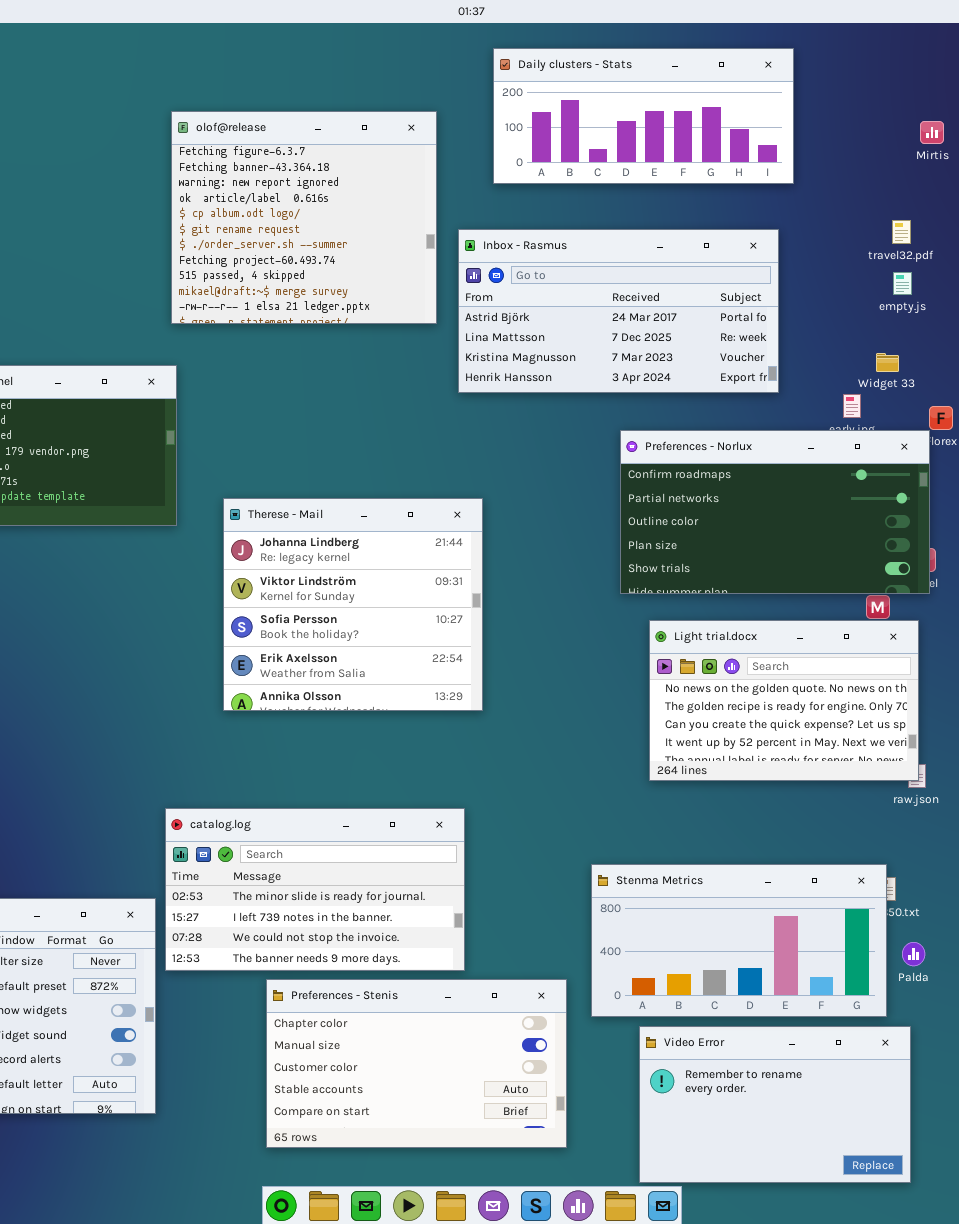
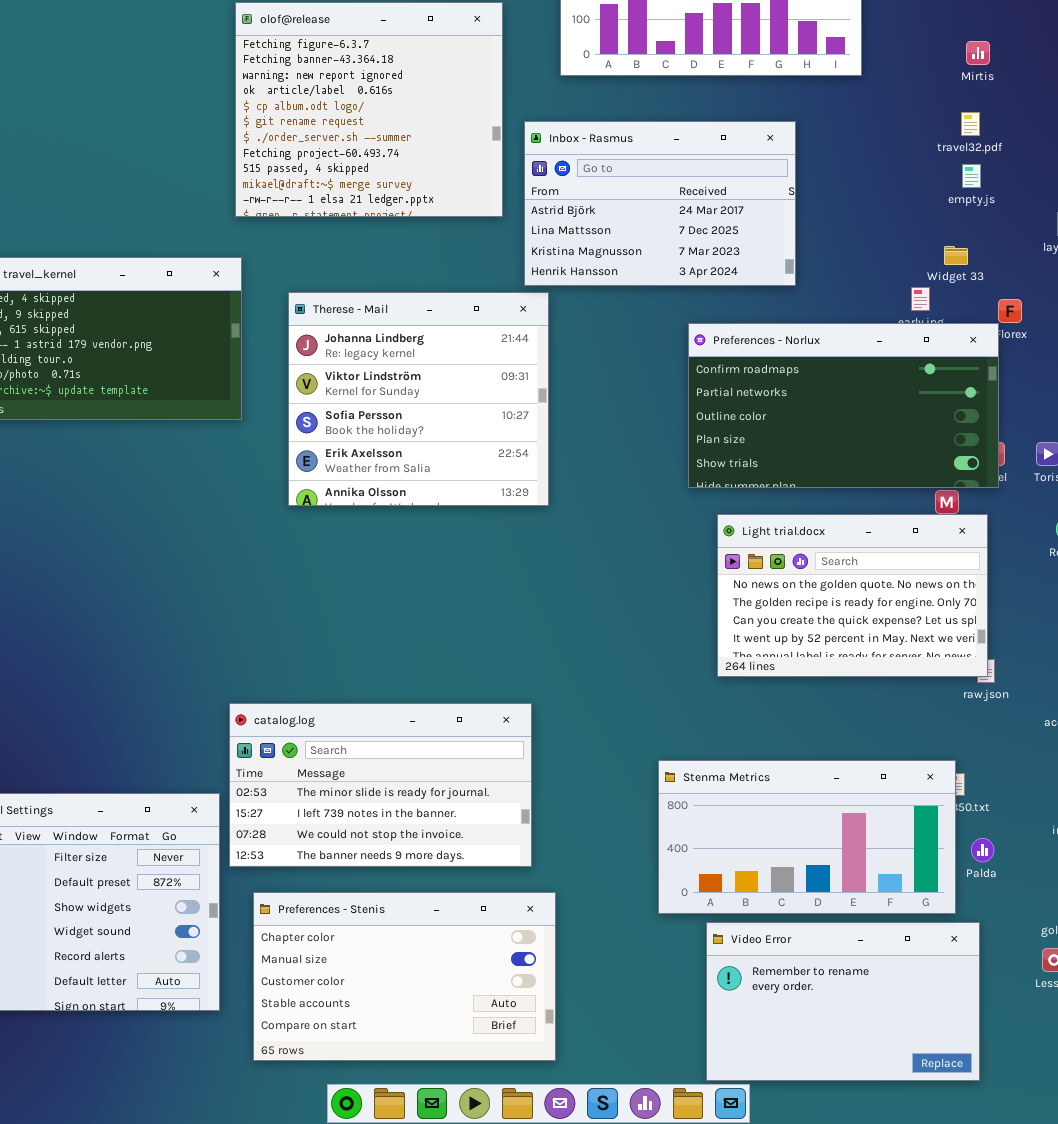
Mirtis: [920,121,944,144] -> [966,41,990,65], moved
Inbox - Rasmus: [458,229,779,393] -> [524,121,796,286], resized
Therese - Mail: [223,498,483,711] -> [288,292,549,506], moved
Preferences - Stenis: [266,979,567,1148] -> [253,892,556,1061], moved

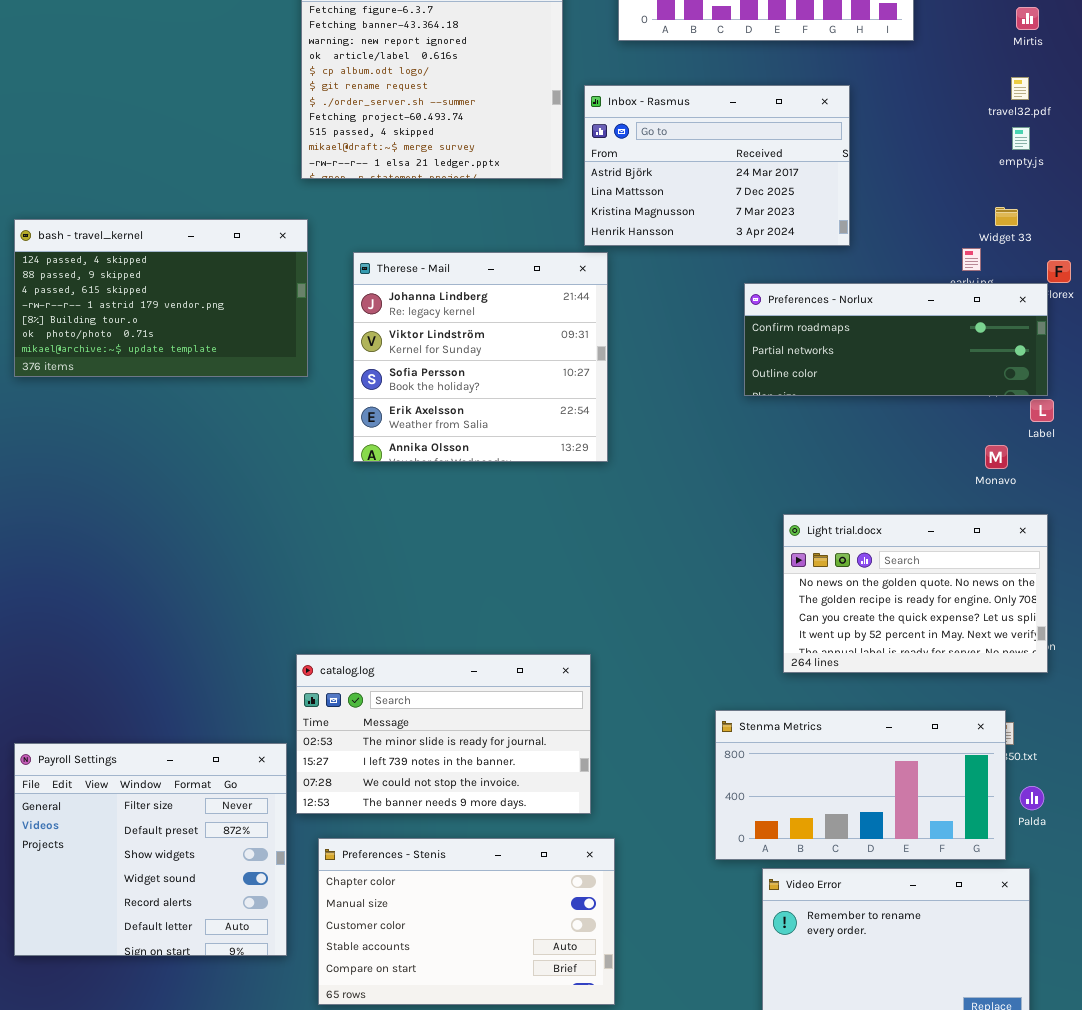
Preferences - Norlux: [688,323,999,488] -> [744,283,1048,396], resized
Light trial.docx: [717,514,988,677] -> [783,514,1048,673], moved

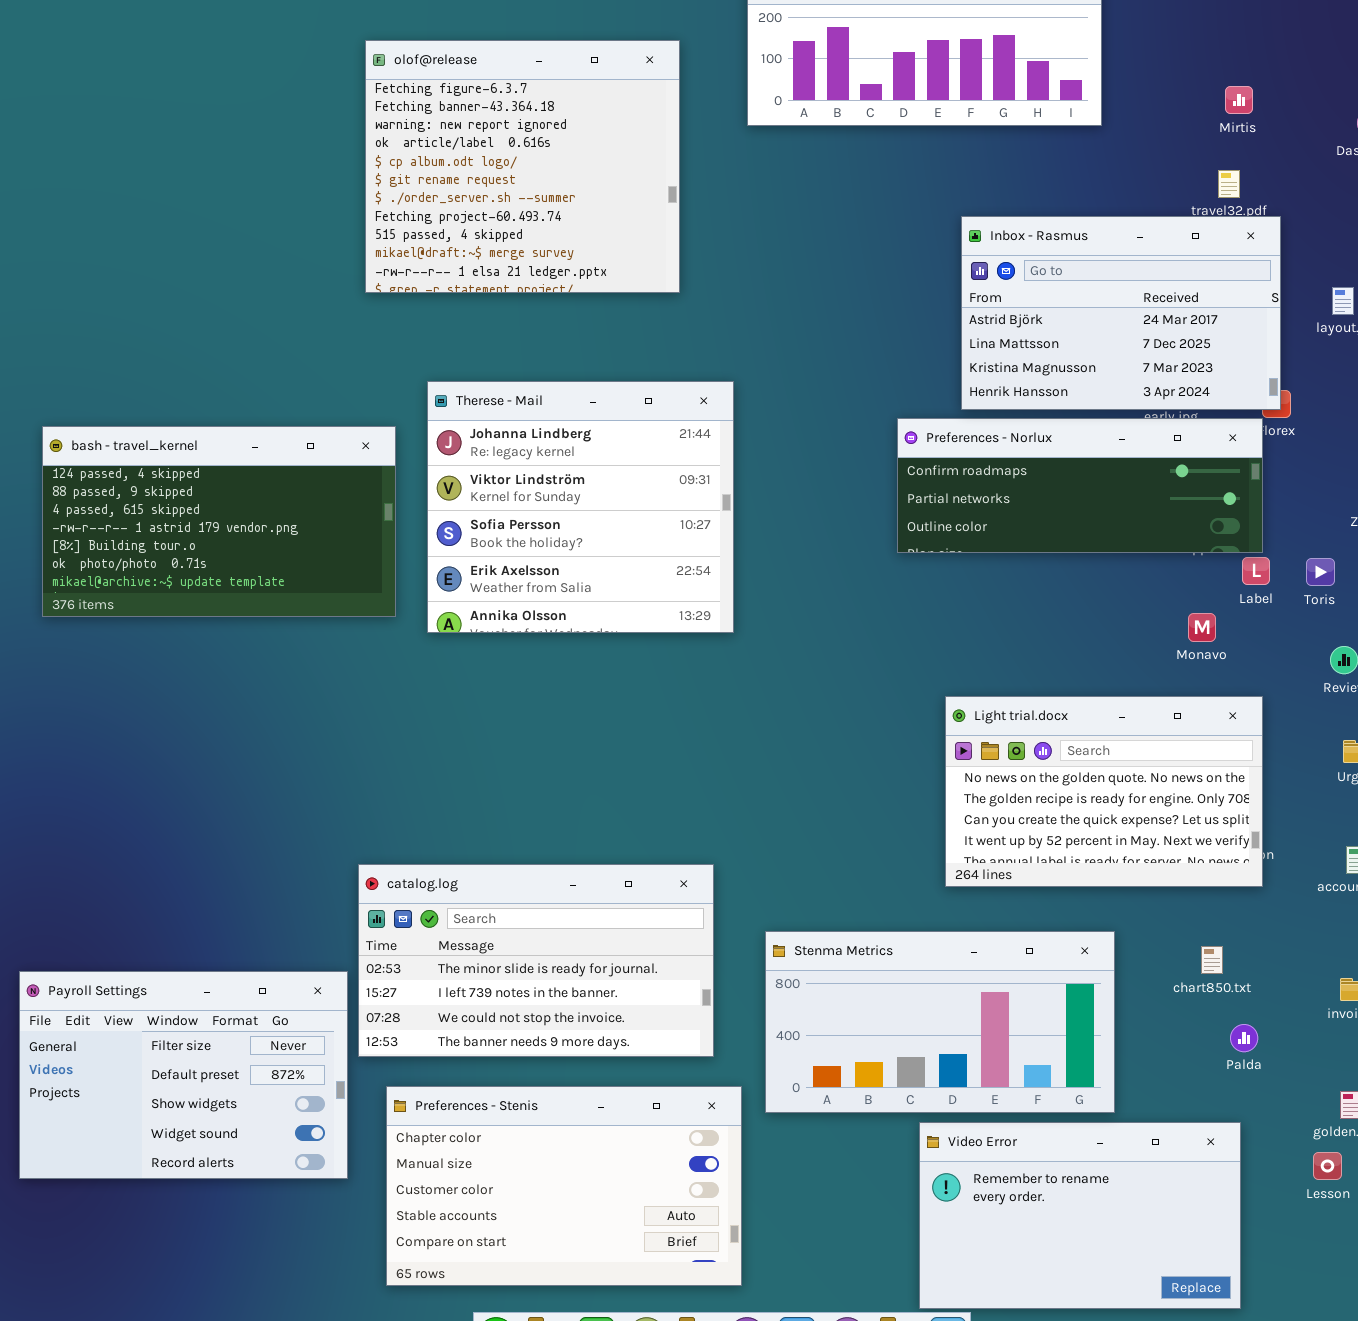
Inbox - Rasmus: [584,85,850,246] -> [961,216,1281,410], moved
bash - travel_kernel: [14,219,308,377] -> [42,426,396,617], moved
Stenma Metrics: [715,710,1006,860] -> [765,931,1115,1113], moved
Payroll Settings: [14,743,287,956] -> [19,971,348,1179], resized

